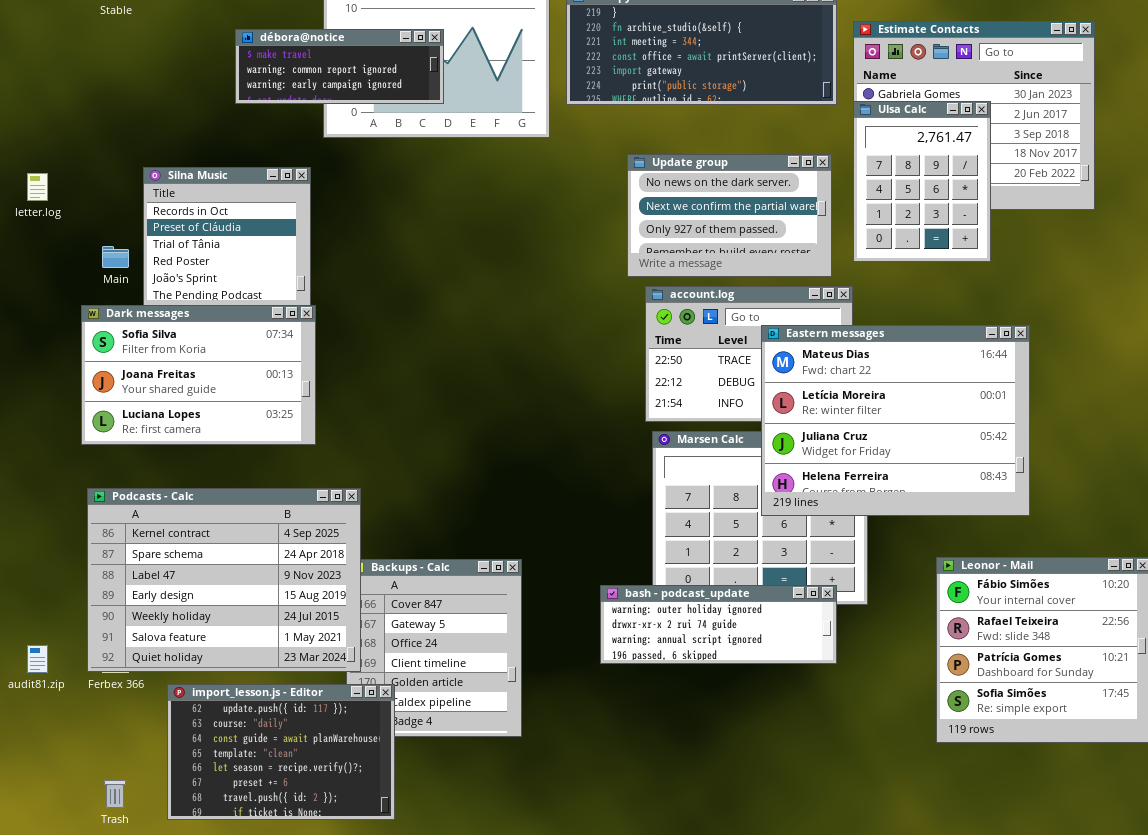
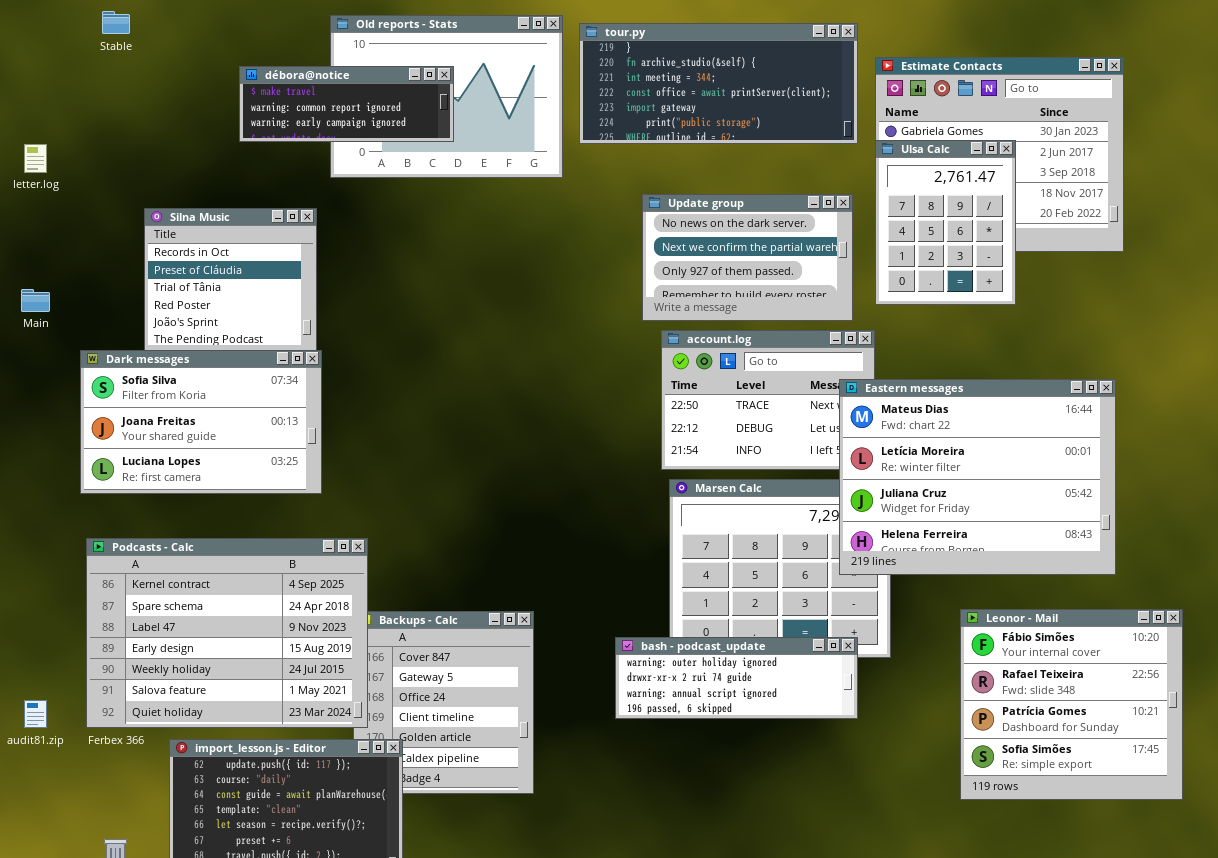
letter.log: [27,173,48,201] -> [24,144,47,173], moved
Main: [102,246,129,268] -> [21,289,50,312], moved
Eastern messages: [761,325,1030,516] -> [839,379,1116,575], moved

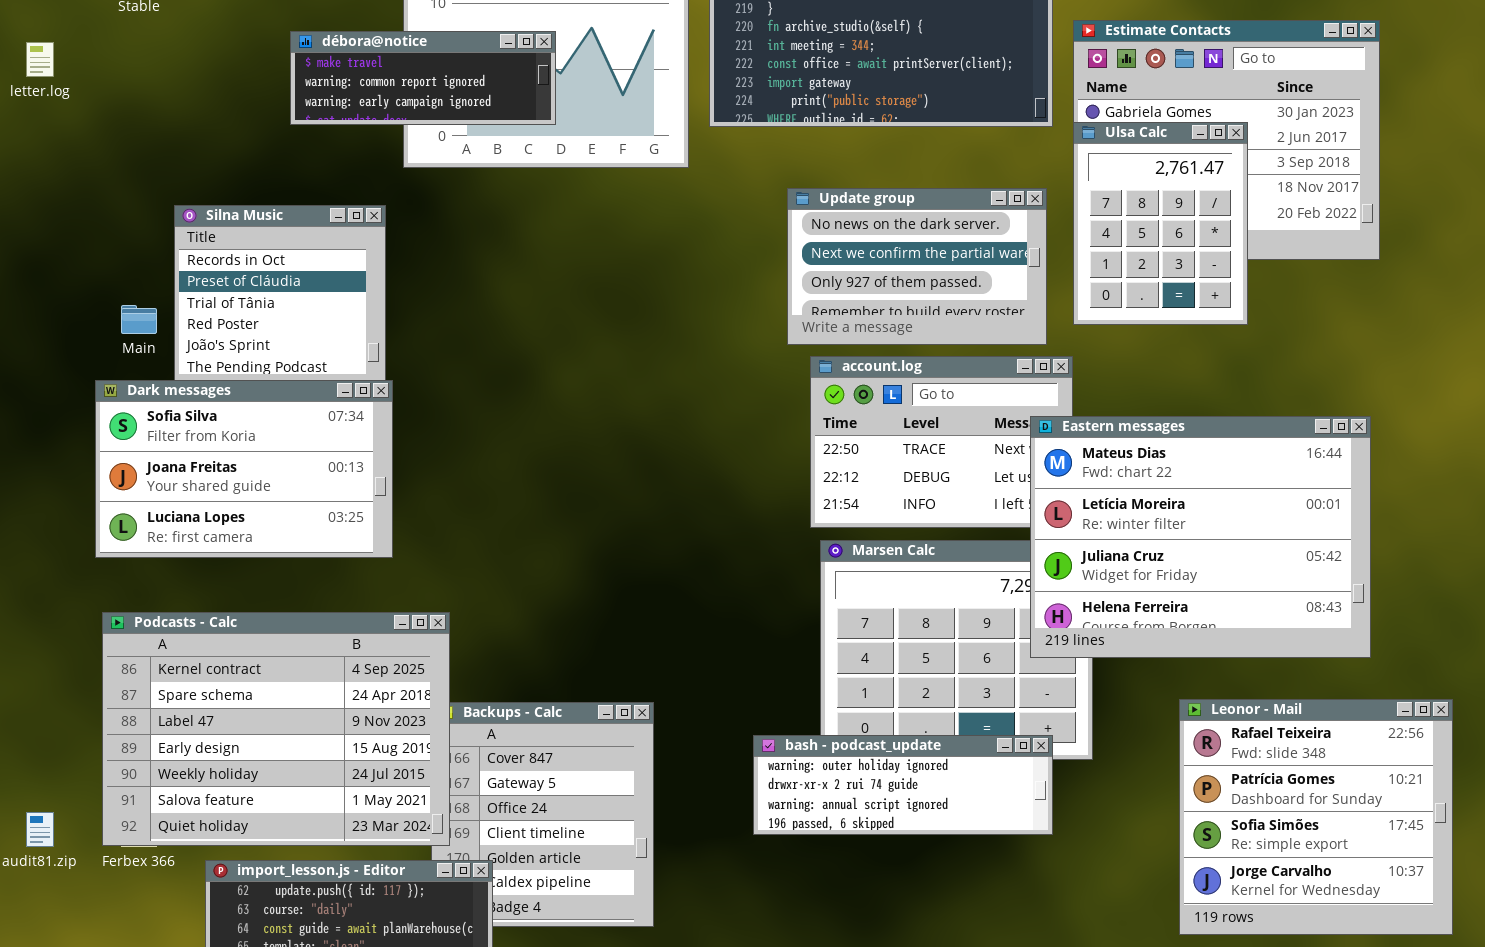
letter.log: [24,144,47,173] -> [26,42,54,77], moved
Main: [21,289,50,312] -> [121,305,157,334], moved
Leonor - Mail: [960,609,1183,800] -> [1179,699,1453,935], scrolled down 1 row

